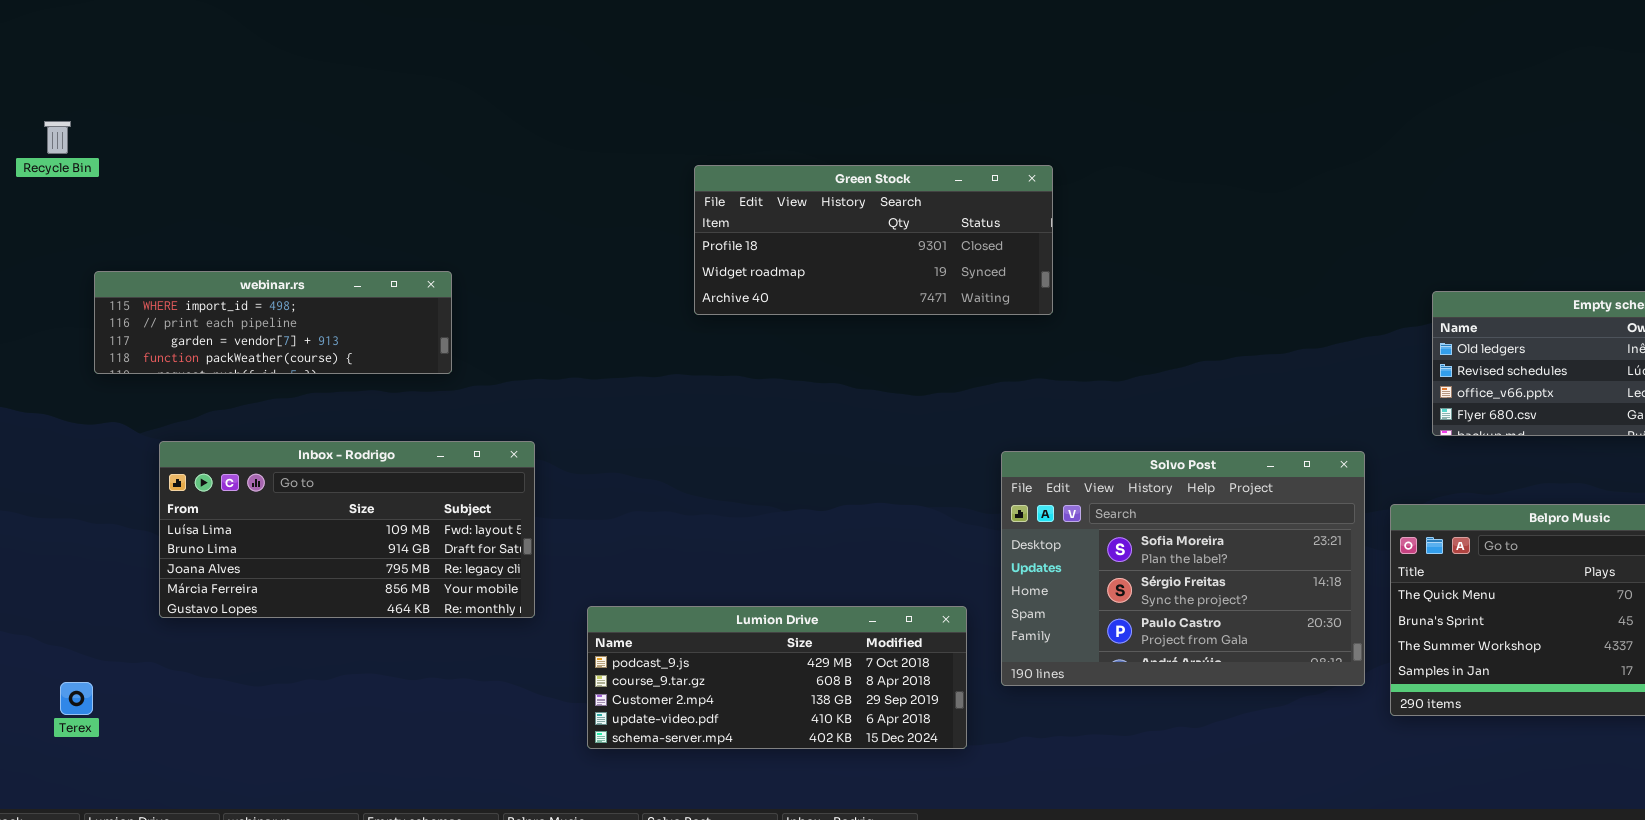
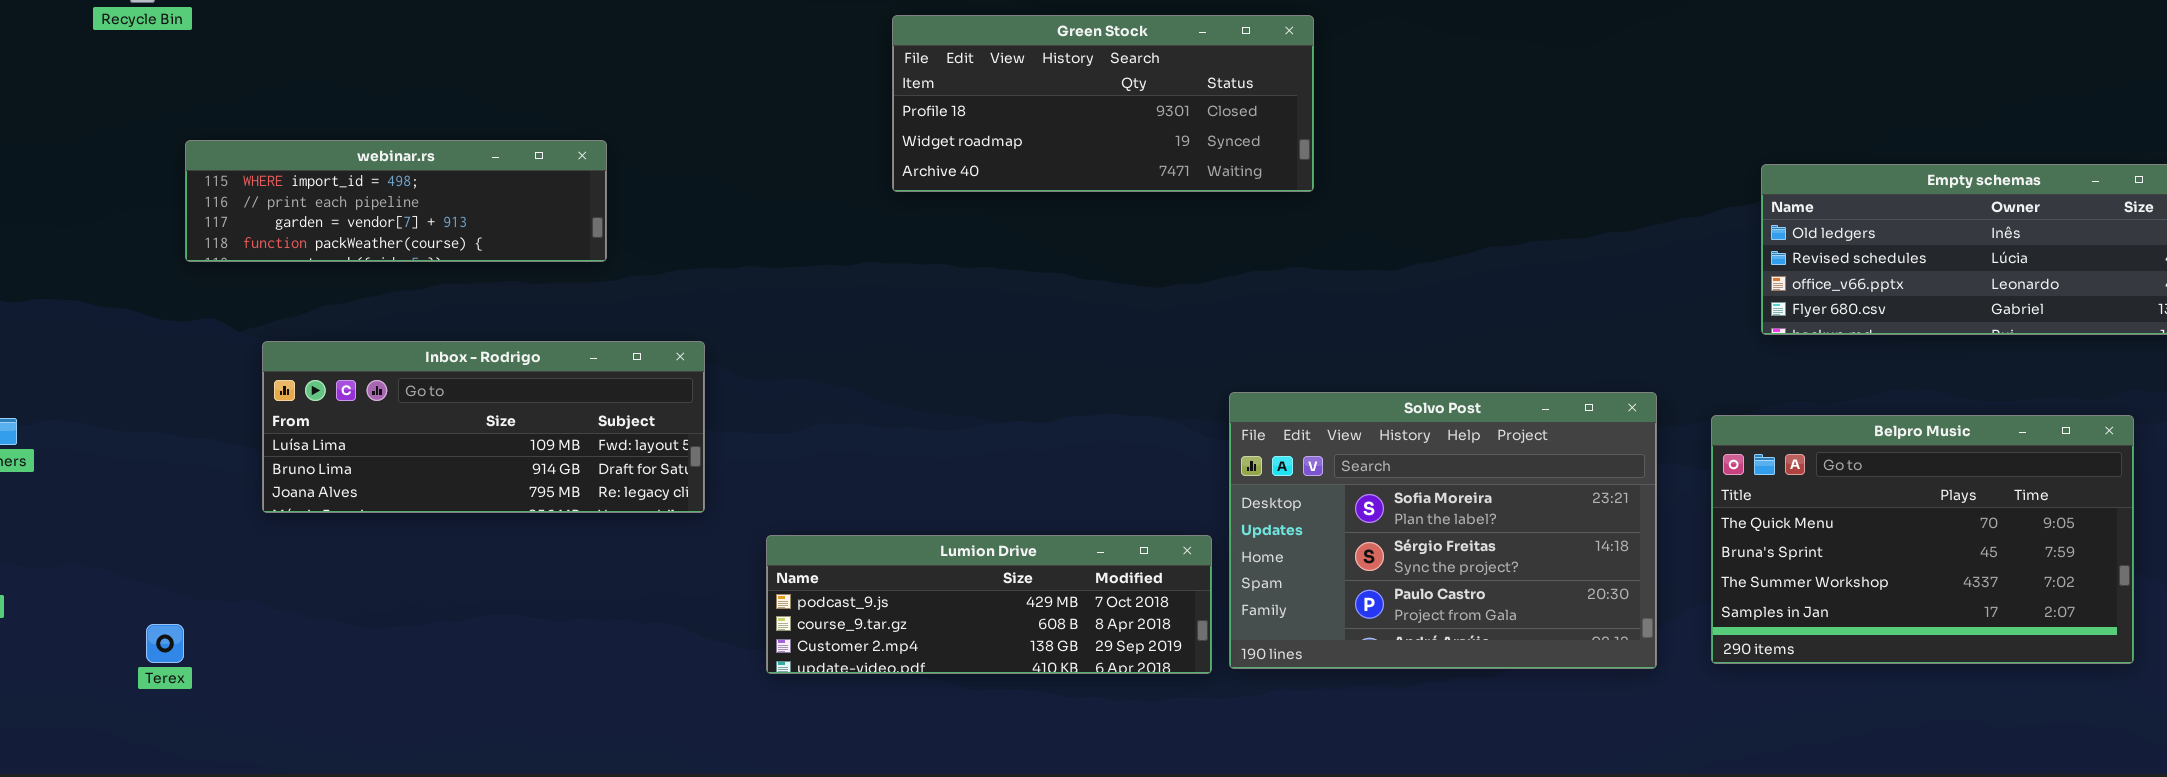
Inbox - Rodrigo: [159,441,535,618] -> [262,341,705,513], resized
Solvo Post: [1001,451,1365,686] -> [1229,392,1657,669], moved
Lumion Drive: [587,606,967,749] -> [766,535,1212,674], resized

